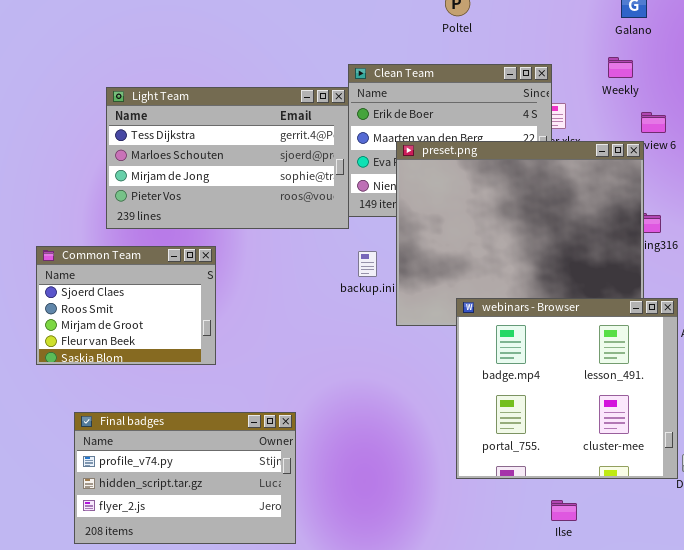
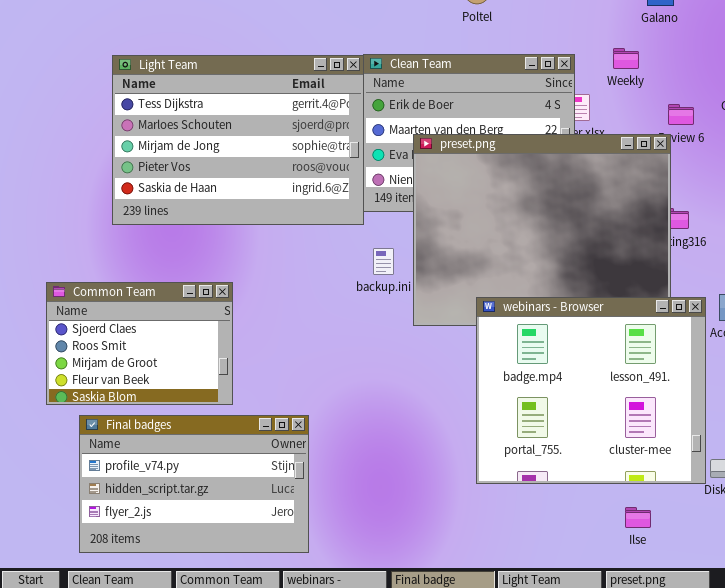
Weekly: [608,57,633,78] -> [613,48,639,69], moved
Light Team: [106,87,349,229] -> [112,55,364,225], resized
Common Team: [36,246,216,365] -> [46,282,233,405], moved
Ilse: [551,500,577,521] -> [625,507,651,528], moved

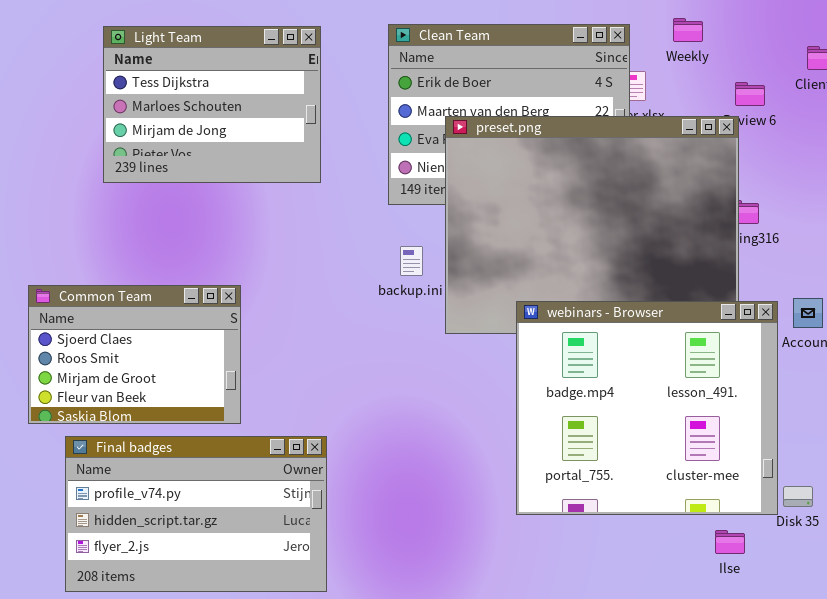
Light Team: [112,55,364,225] -> [103,26,321,183], resized
Ilse: [625,507,651,528] -> [715,530,745,554], moved

